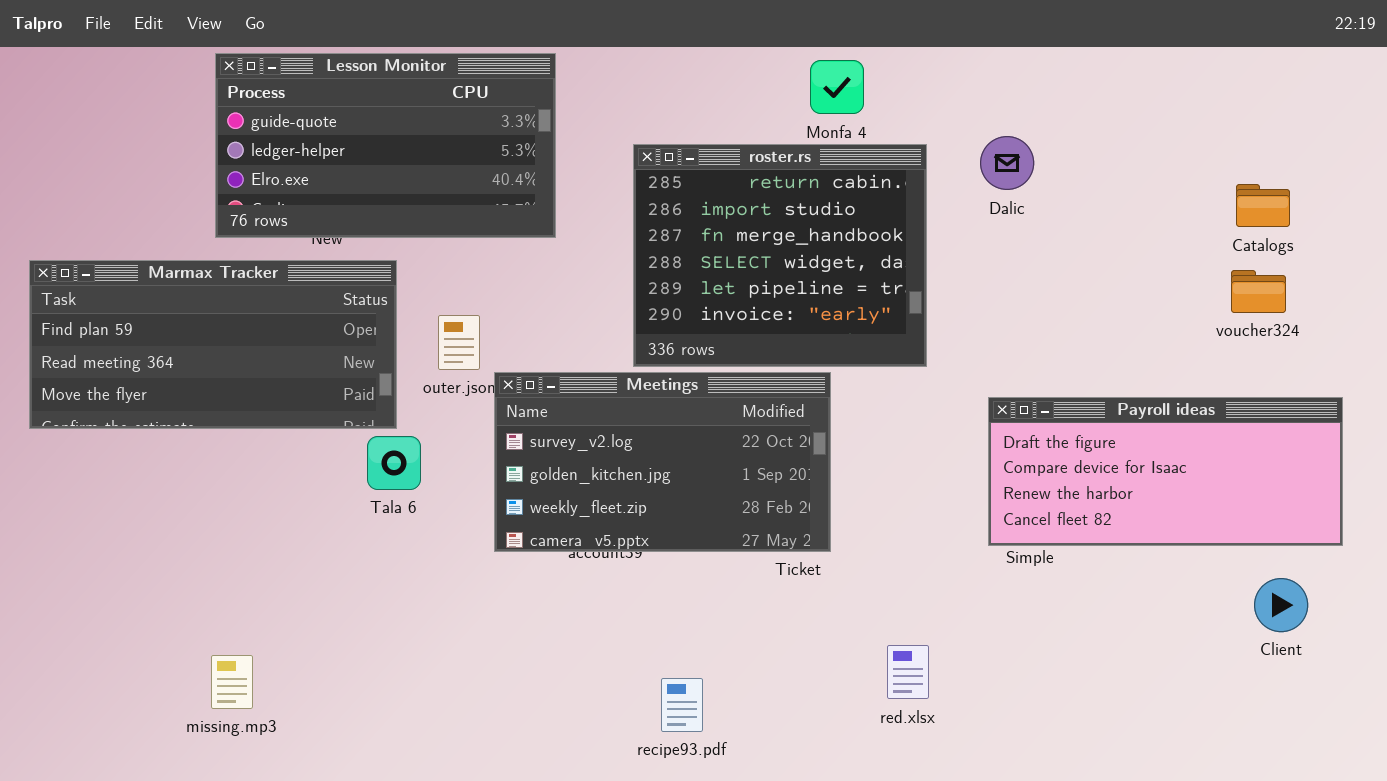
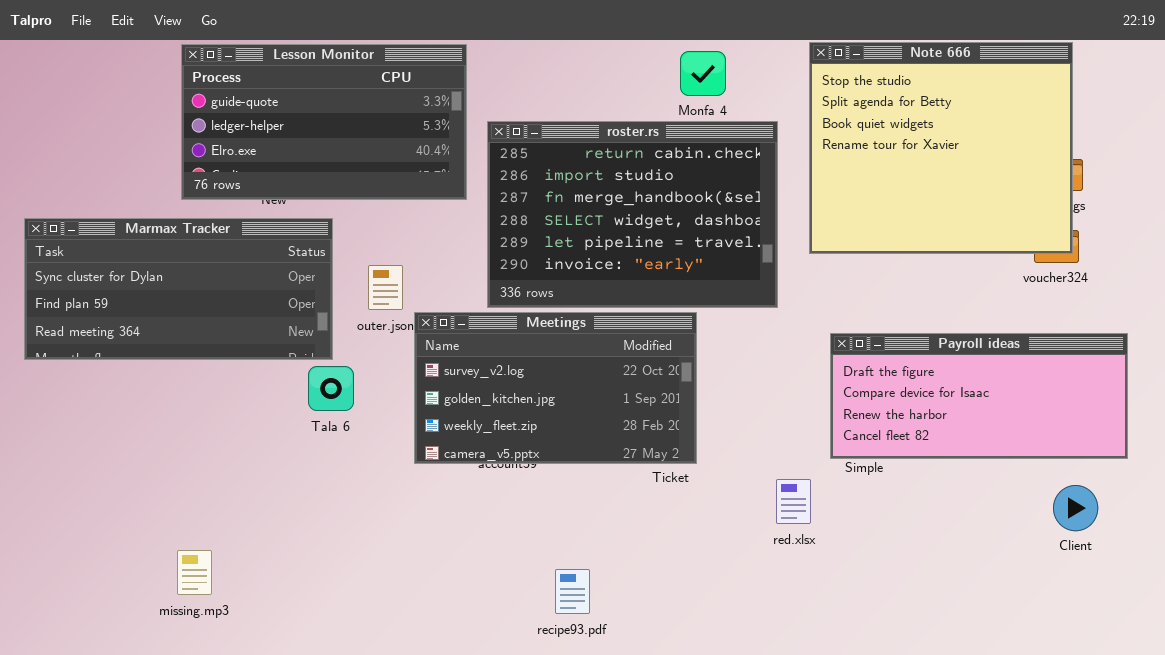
Note 666: none -> [809,42,1073,254], opened
roster.rs: [633,144,927,367] -> [487,121,778,308], resized
Marmax Tracker: [29,260,397,429] -> [24,218,333,360], scrolled up 1 row
red.xlsx: [887,645,929,699] -> [776,479,811,524], moved

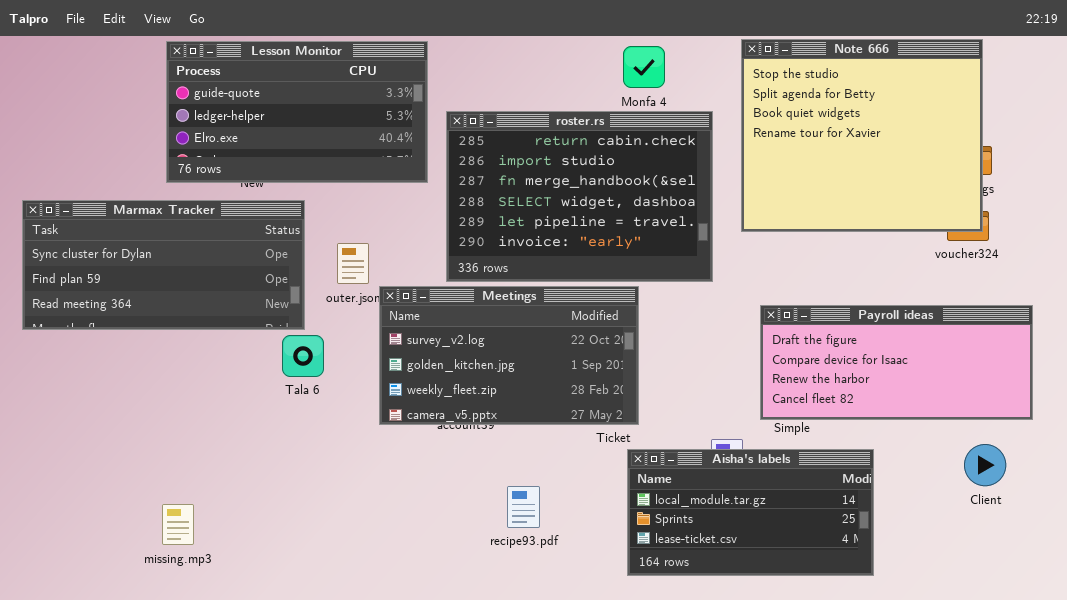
Aisha's labels: none -> [627,449,874,576], opened
recipe93.pdf: [555,569,590,614] -> [507,486,540,528], moved

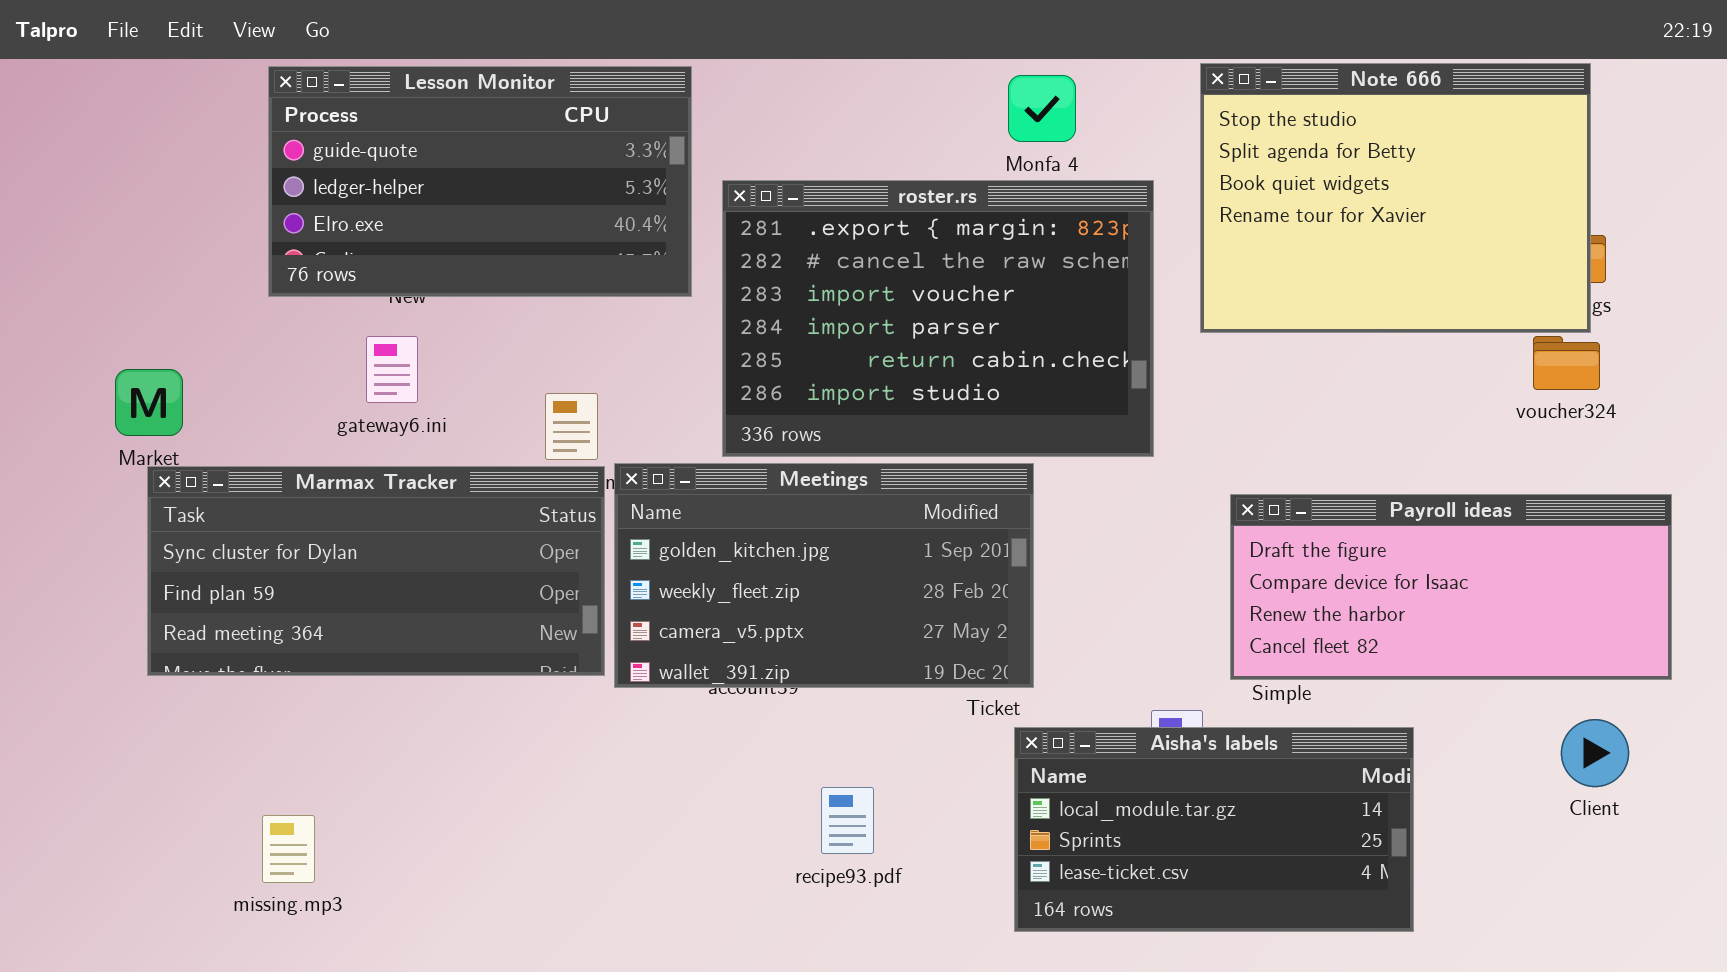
Note 666: [741,39,983,232] -> [1200,63,1591,333], resized
roster.rs: [446,111,713,282] -> [722,180,1154,457], scrolled up 4 rows
Marmax Tracker: [22,200,305,330] -> [147,466,605,676], moved
Meetings: [379,286,639,425] -> [614,463,1034,688], scrolled down 1 row

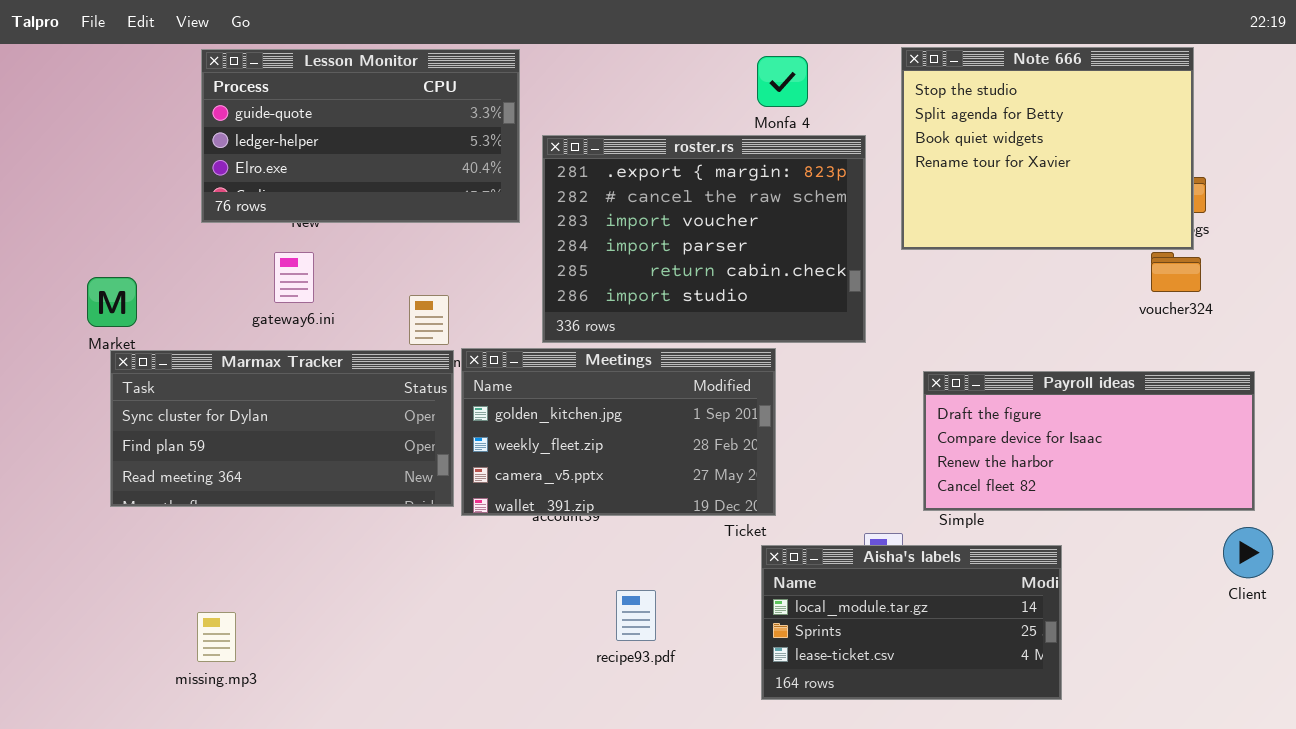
Client: [1561,719,1629,787] -> [1223,527,1273,578], moved

